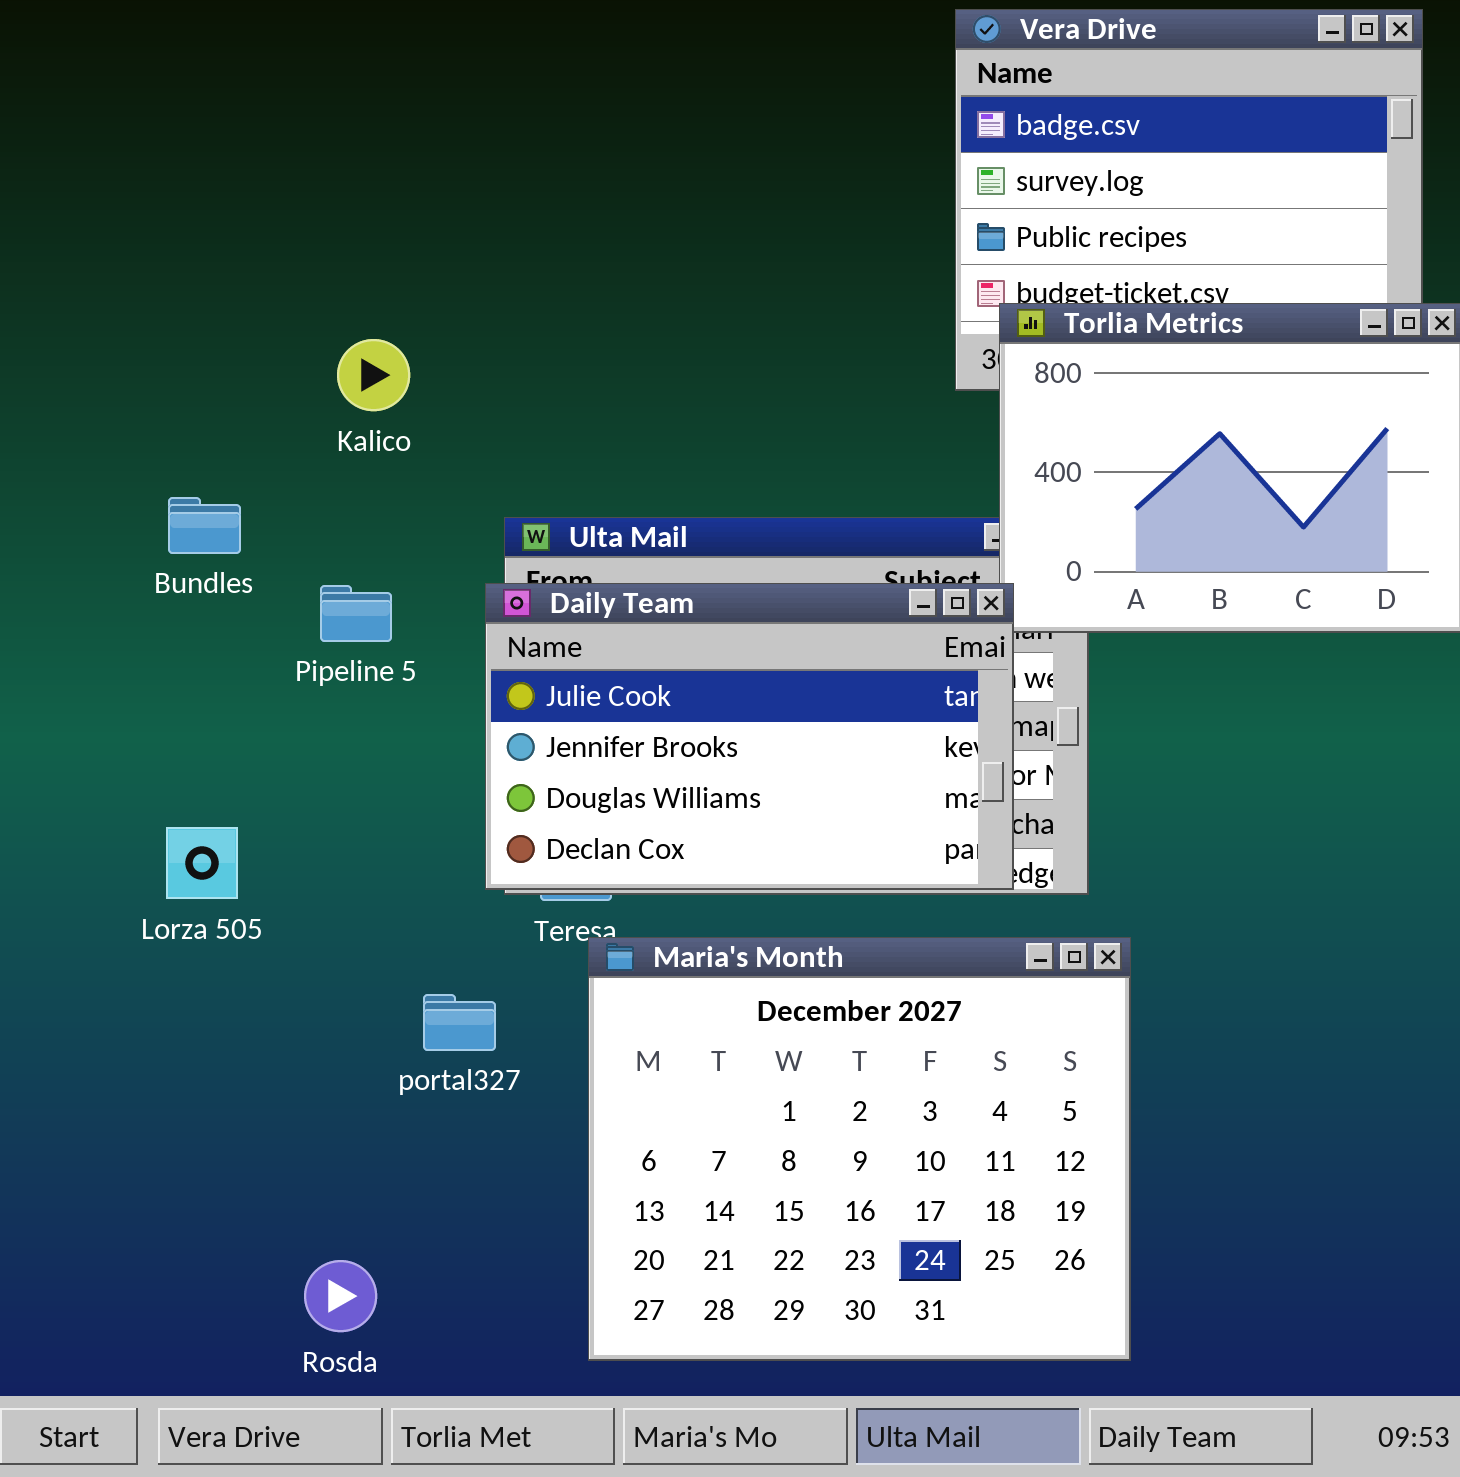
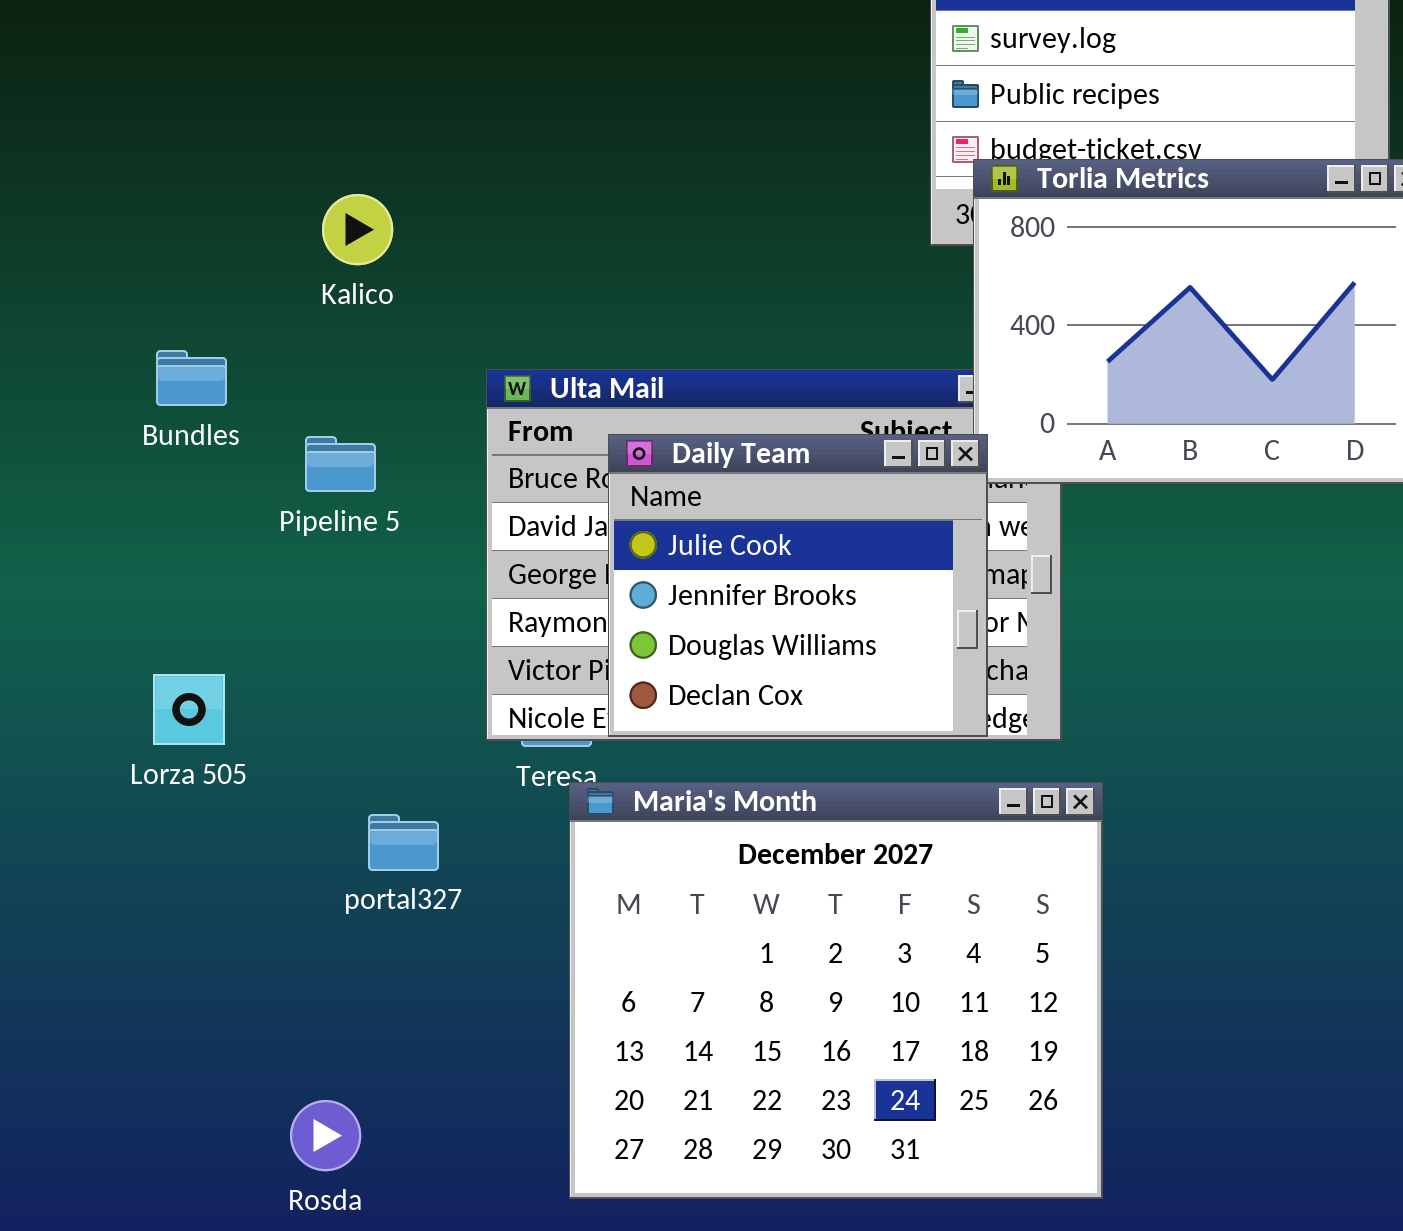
Daily Team: [485,583,1014,890] -> [608,434,988,737], resized
portal327: [423,994,496,1051] -> [368,814,439,871], moved

